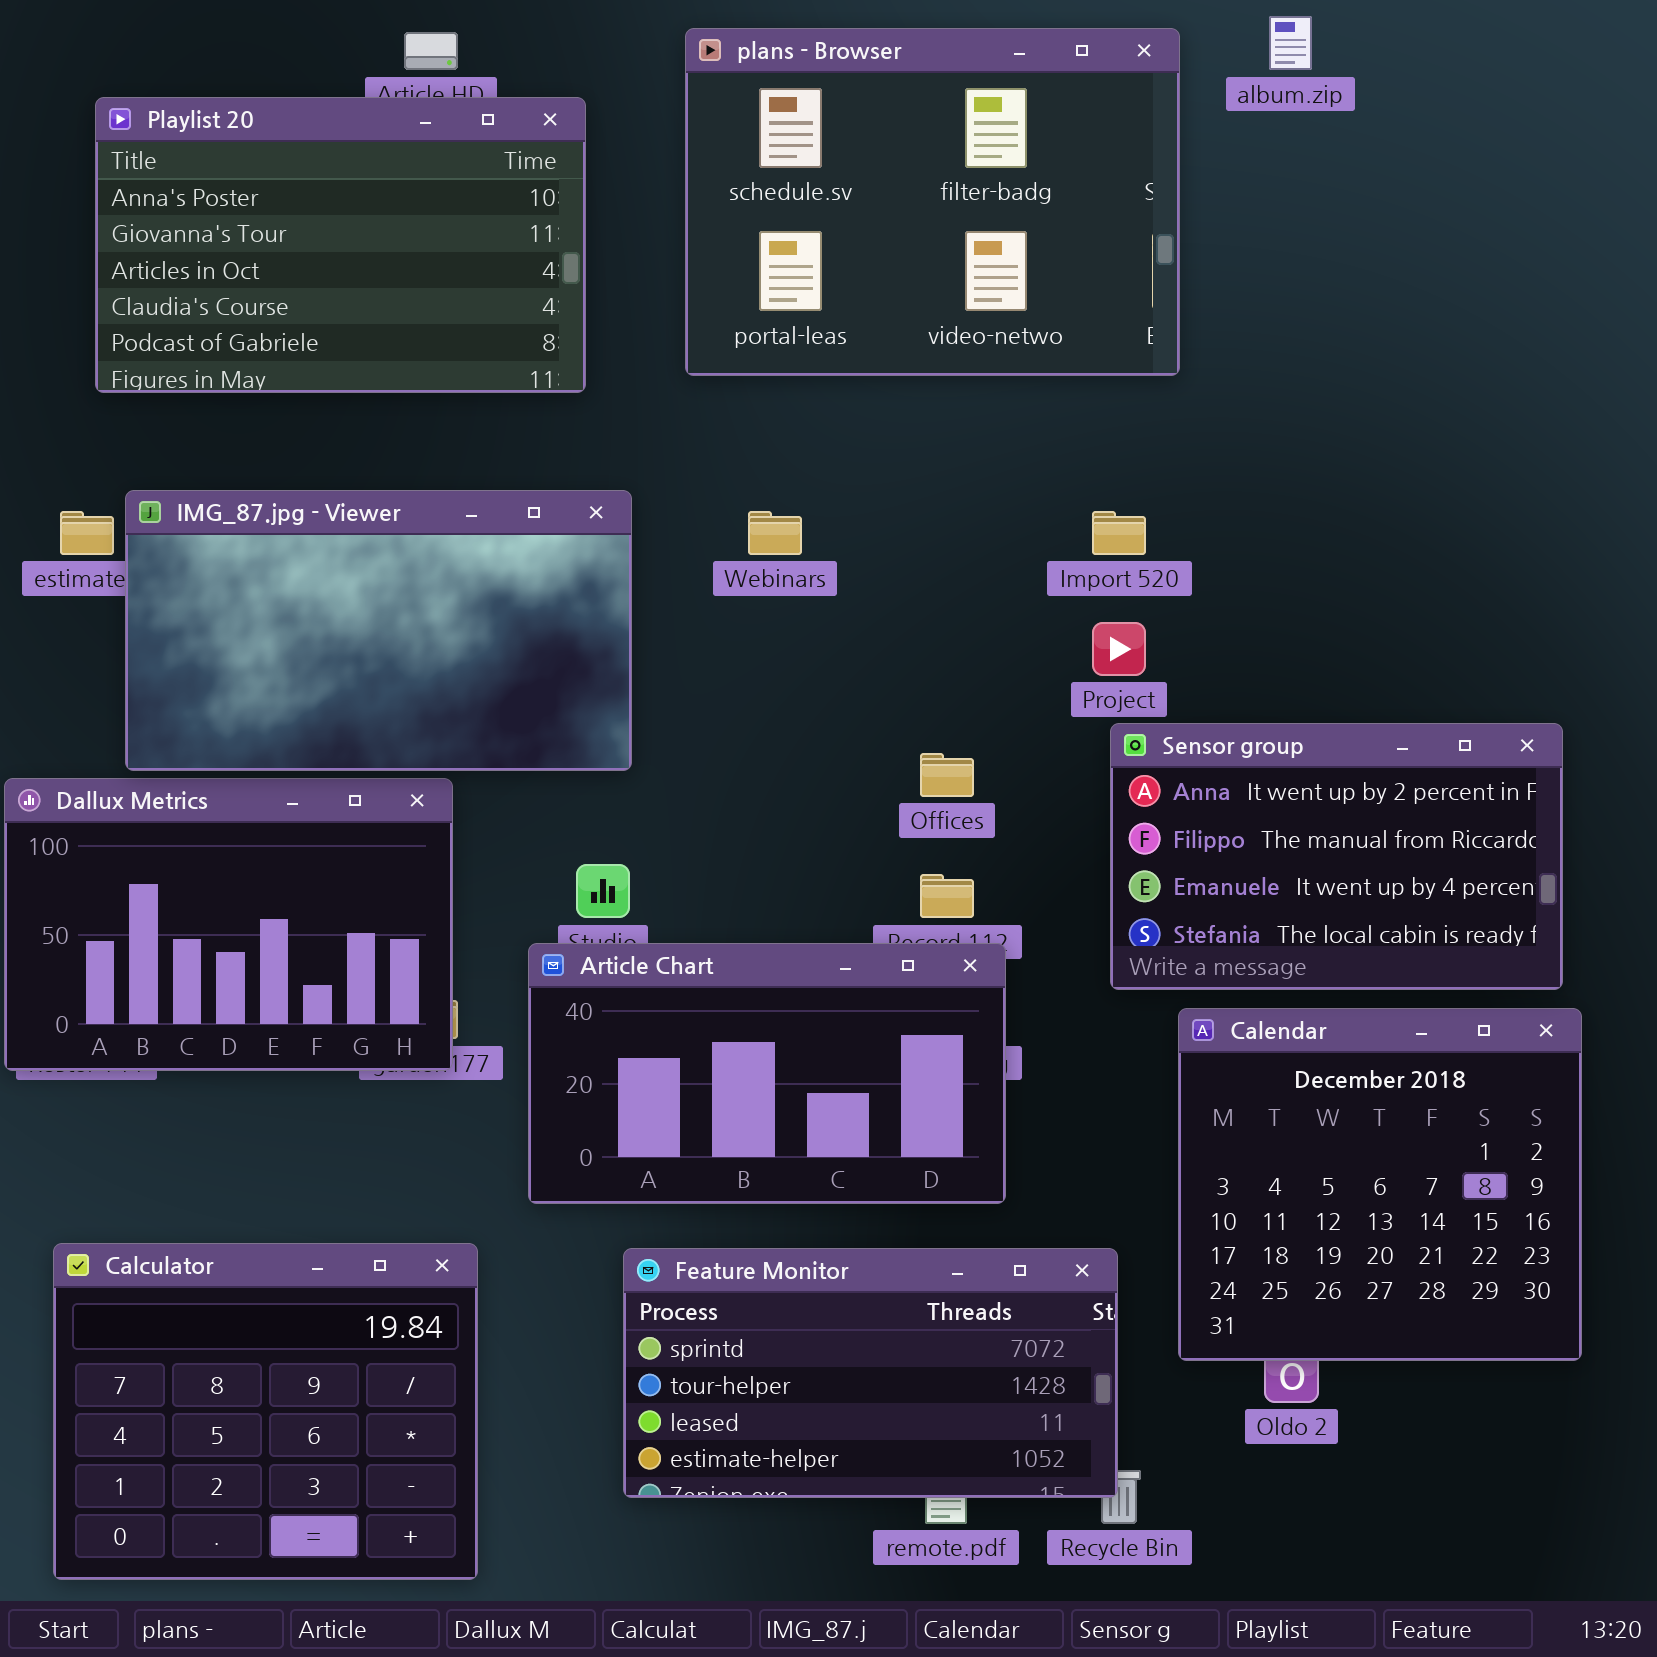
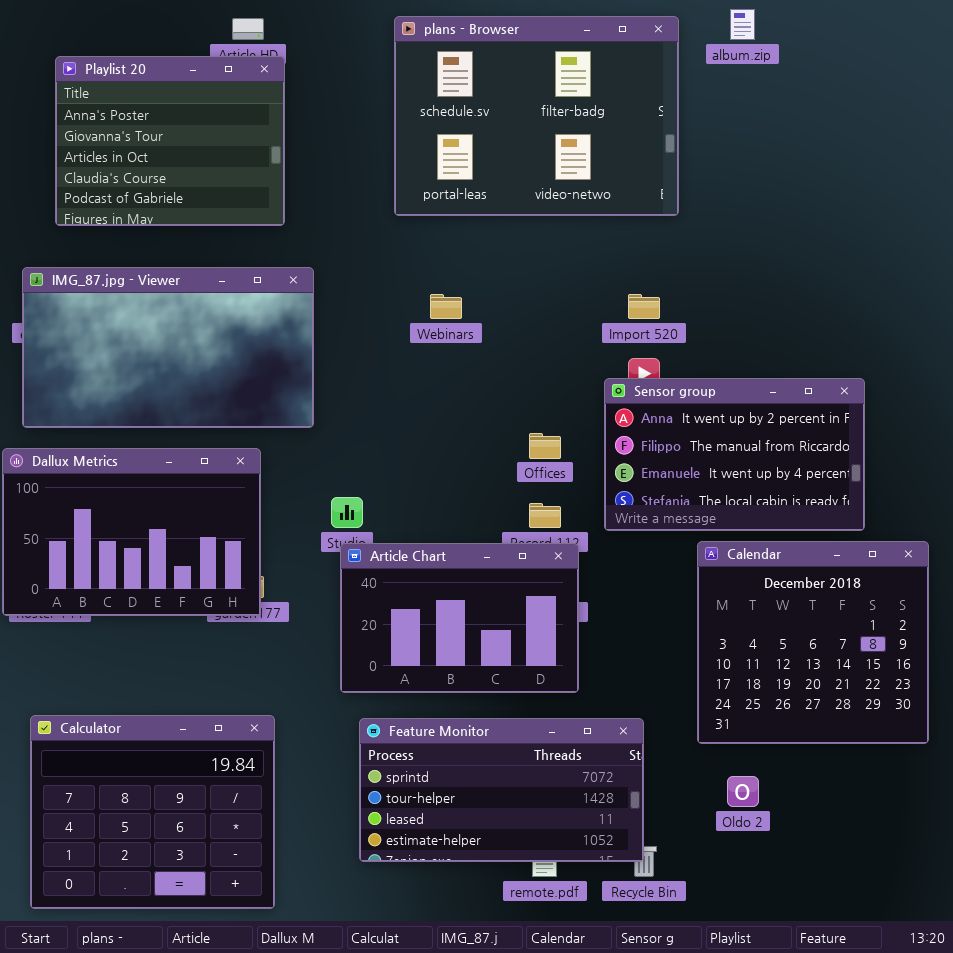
Playlist 20: [95,97,586,393] -> [55,56,285,226], resized
IMG_87.jpg - Viewer: [125,490,632,771] -> [22,267,314,428], moved
Sensor group: [1110,723,1563,990] -> [604,378,865,531], moved
Article Chart: [528,943,1006,1204] -> [340,543,579,693], resized
Calendar: [1178,1008,1582,1361] -> [697,541,929,744], moved

